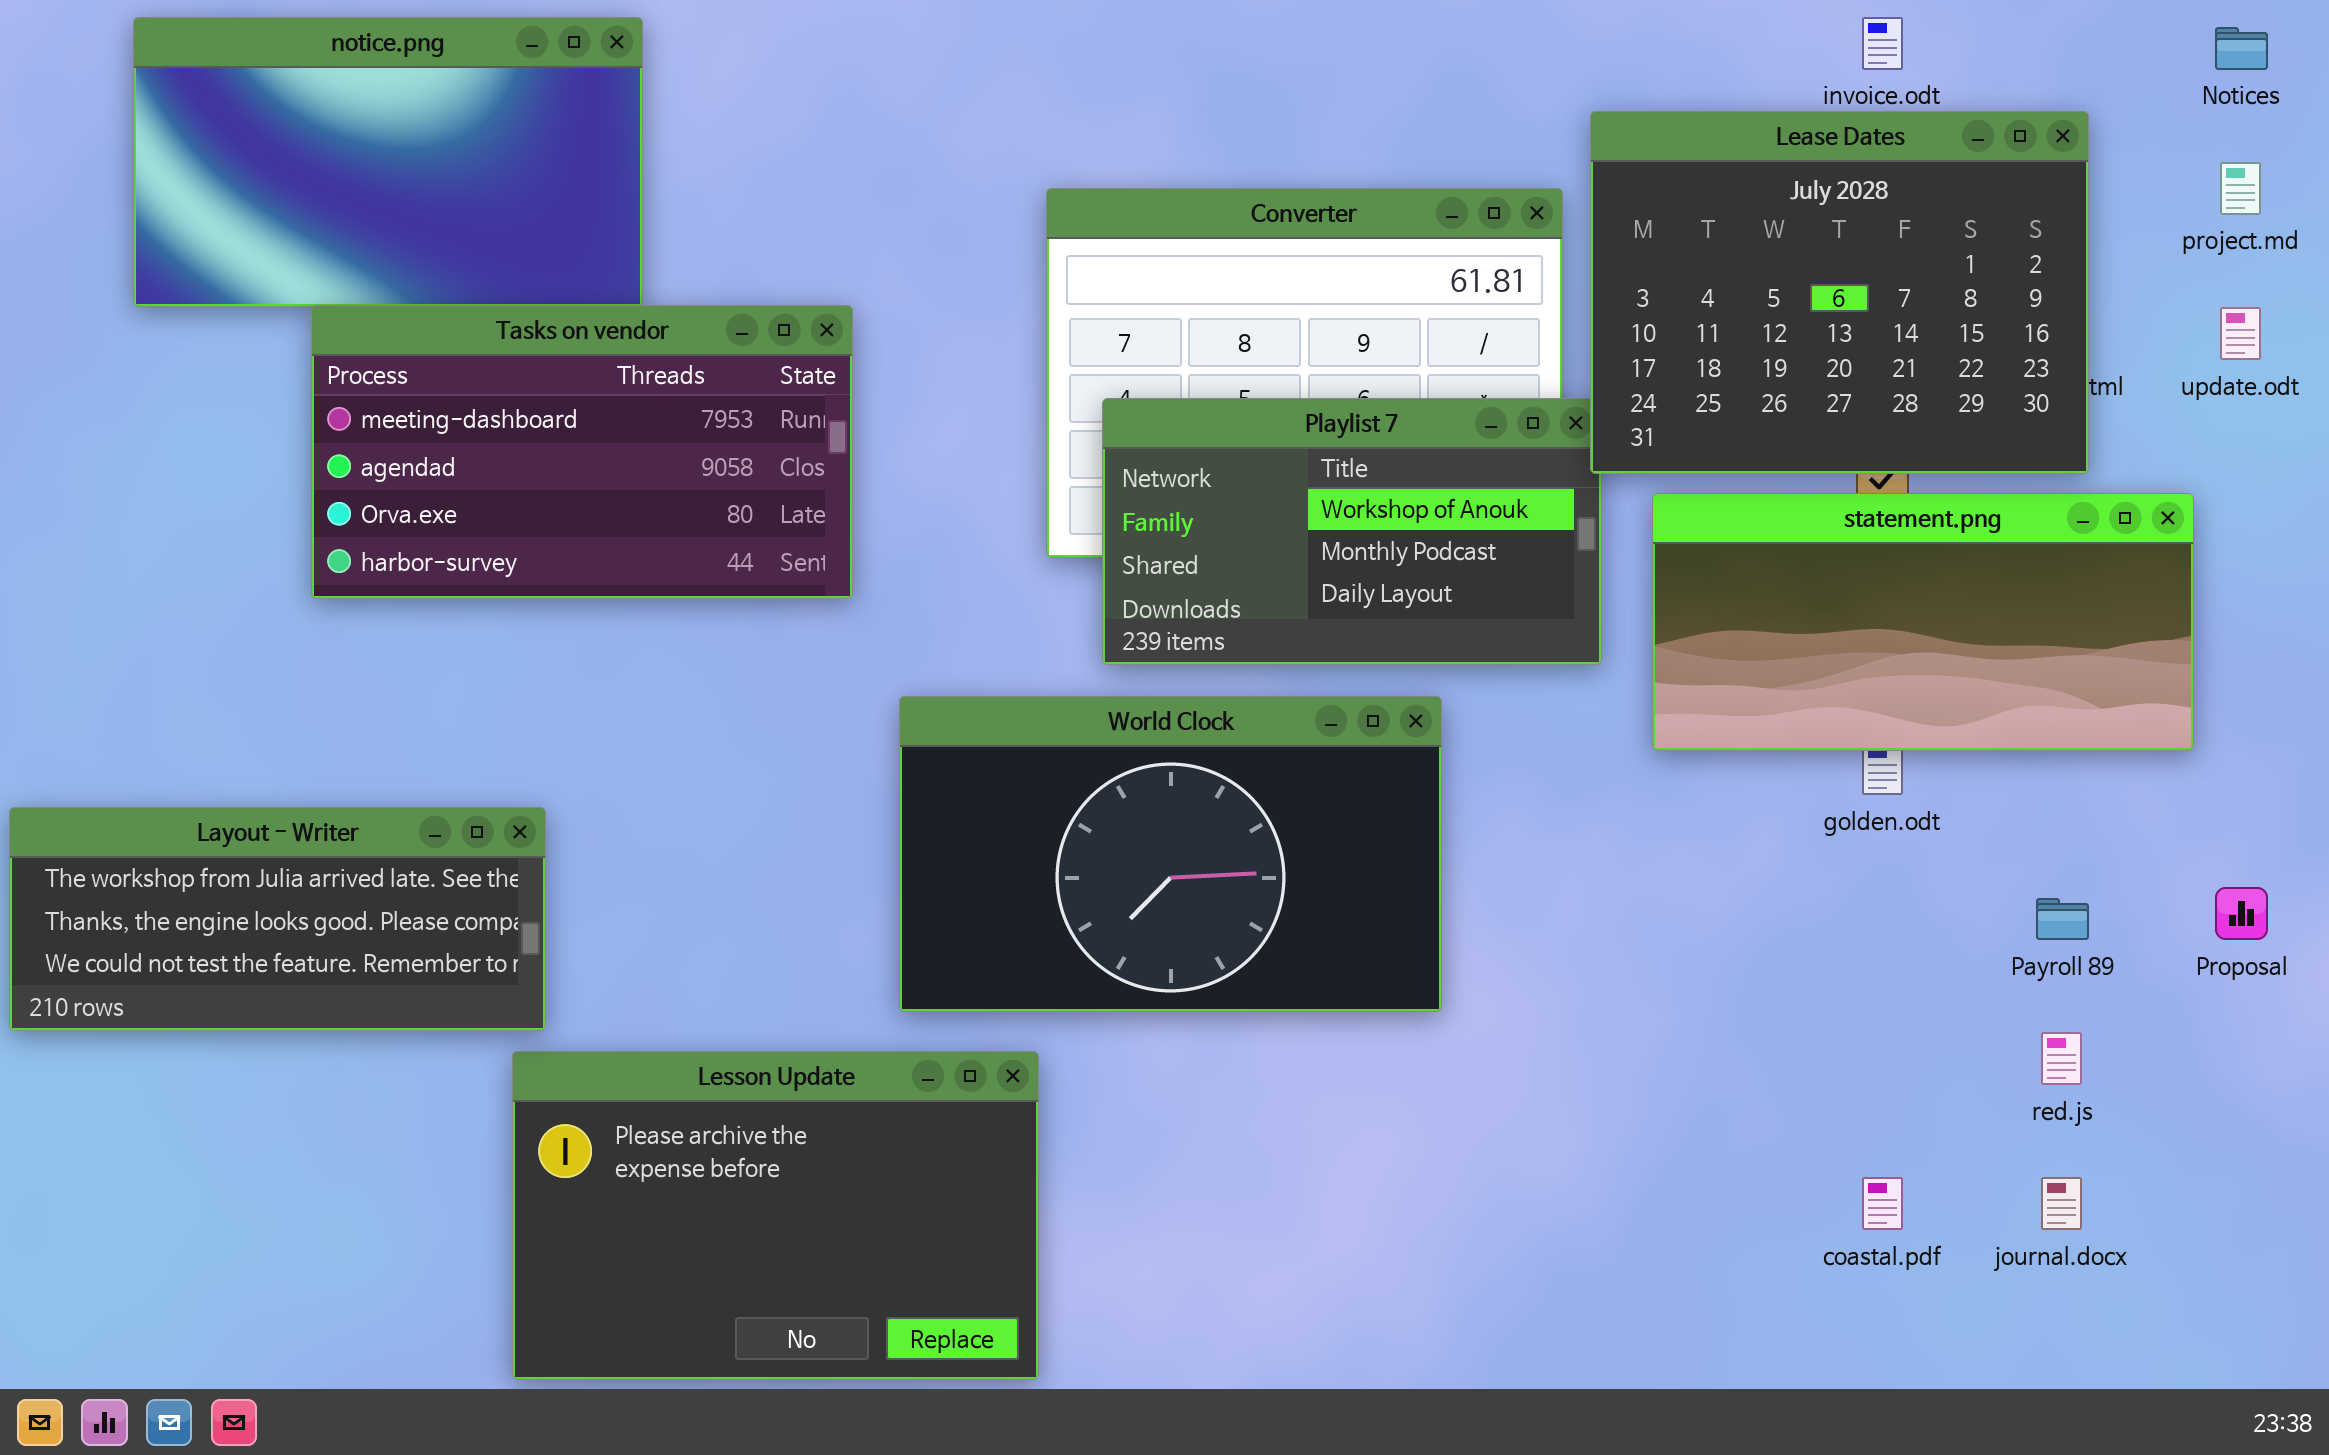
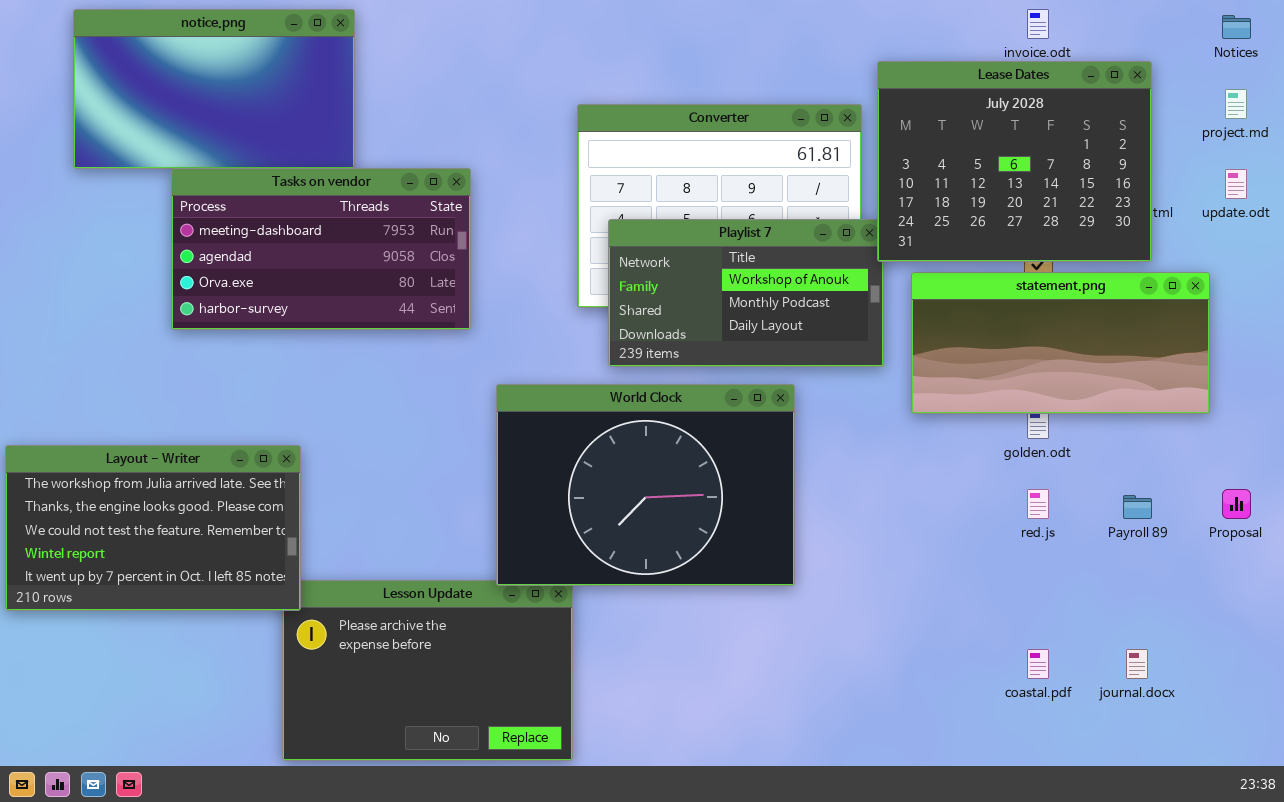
World Clock: [899,696,1442,1012] -> [496,384,795,586], resized
Layout - Writer: [9,807,546,1031] -> [5,445,301,611], resized
red.js: [2041,1032,2082,1085] -> [1027,489,1049,519], moved

